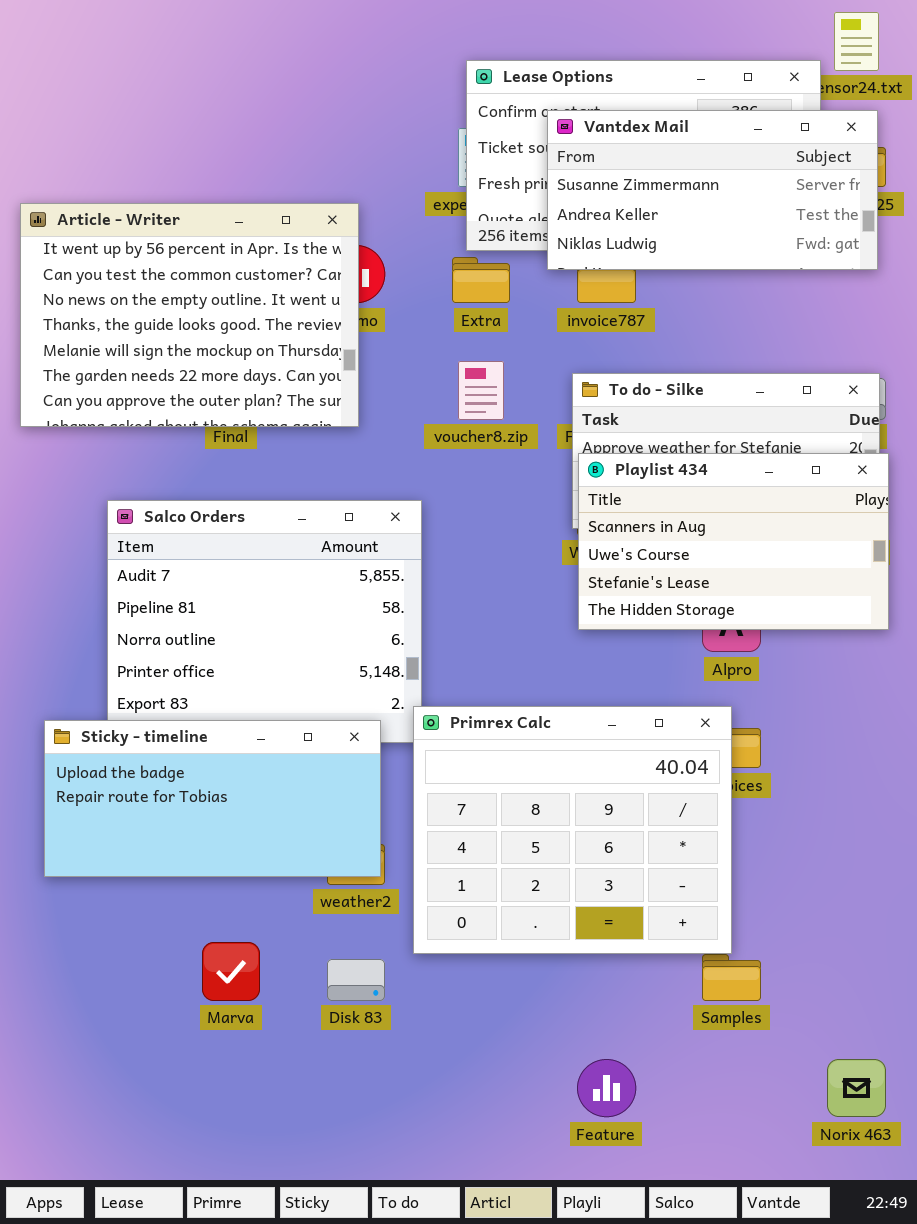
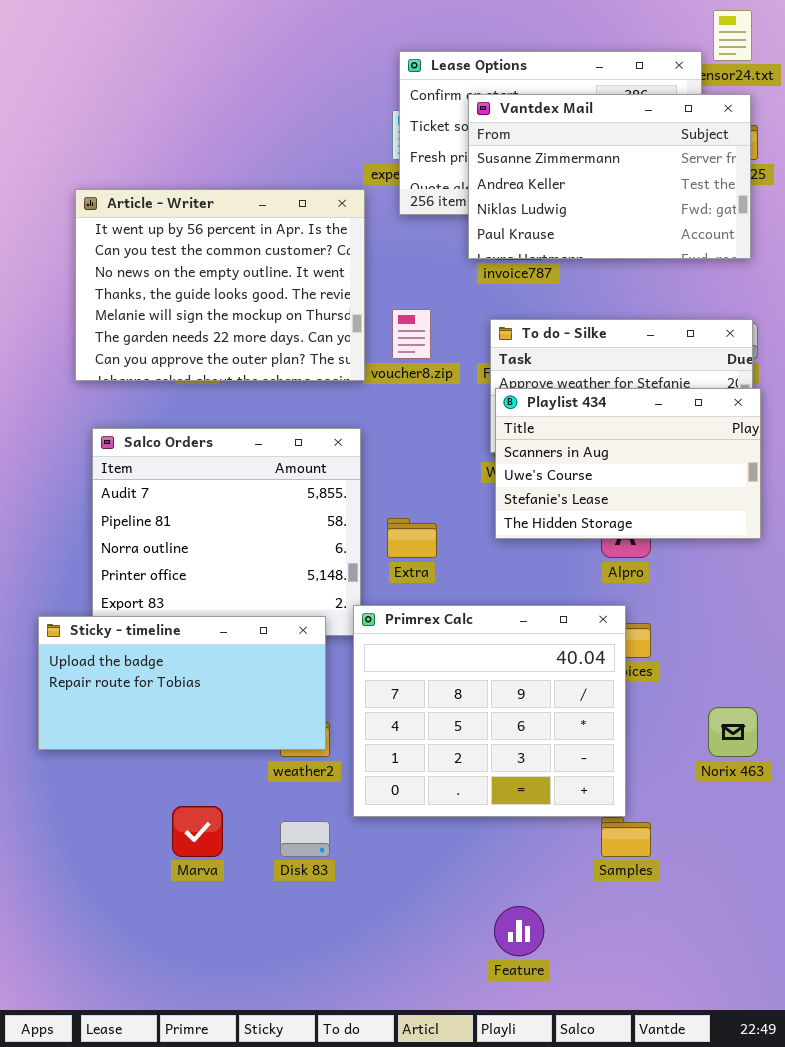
Vantdex Mail: [547,110,878,270] -> [468,94,751,259], resized
Article - Writer: [20,203,359,427] -> [75,189,365,381], moved
Extra: [452,257,510,303] -> [387,518,437,558], moved
Norix 463: [827,1059,886,1117] -> [708,707,758,757], moved

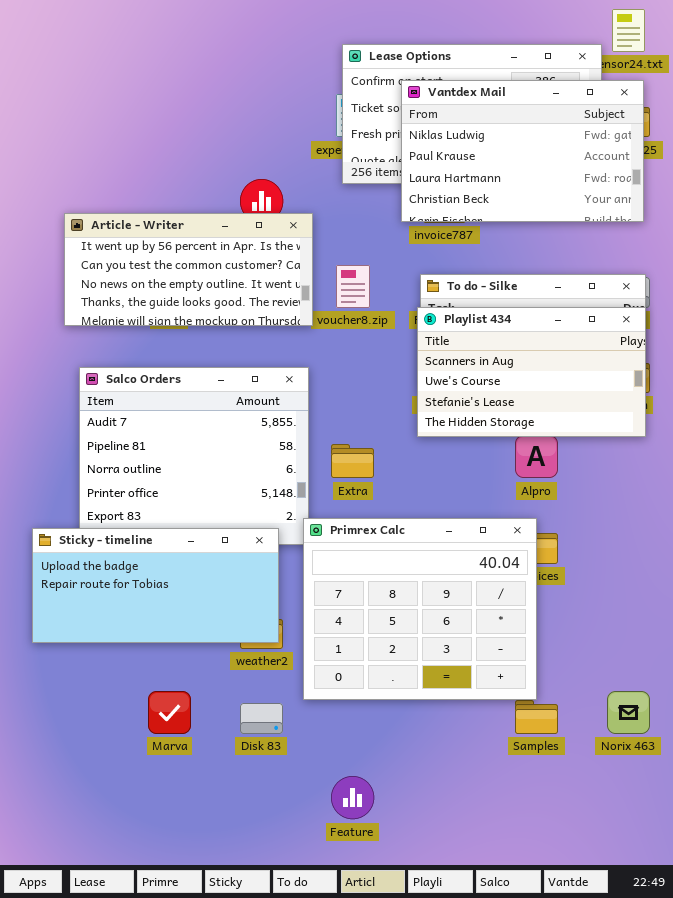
Vantdex Mail: [468,94,751,259] -> [401,80,644,222], scrolled down 2 rows
Article - Writer: [75,189,365,381] -> [64,213,313,326], resized
Playlist 434: [495,388,761,539] -> [417,307,646,437], moved
Norix 463: [708,707,758,757] -> [607,691,650,734], moved
Feature: [494,906,544,956] -> [331,776,374,819], moved

